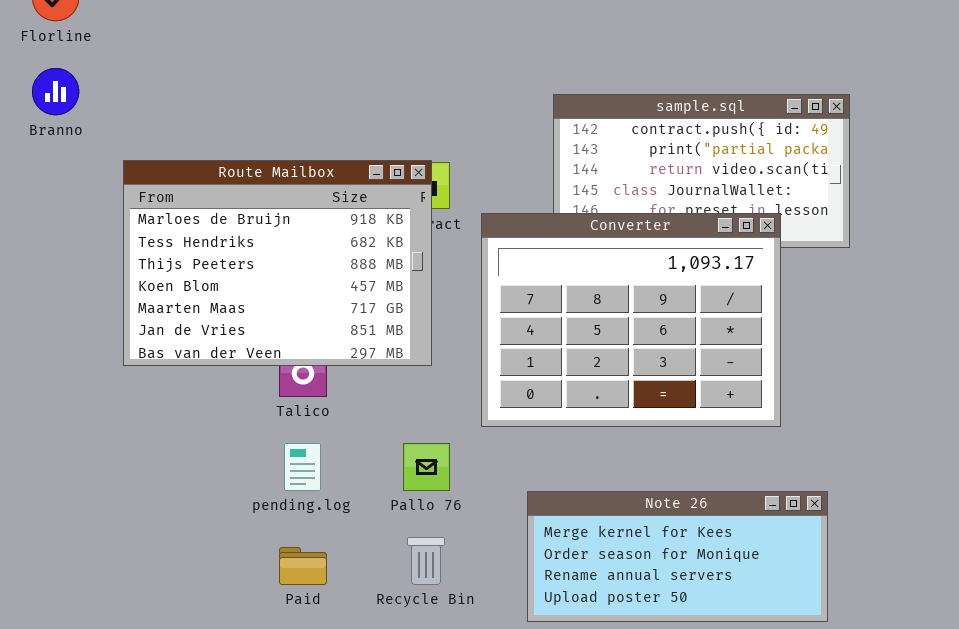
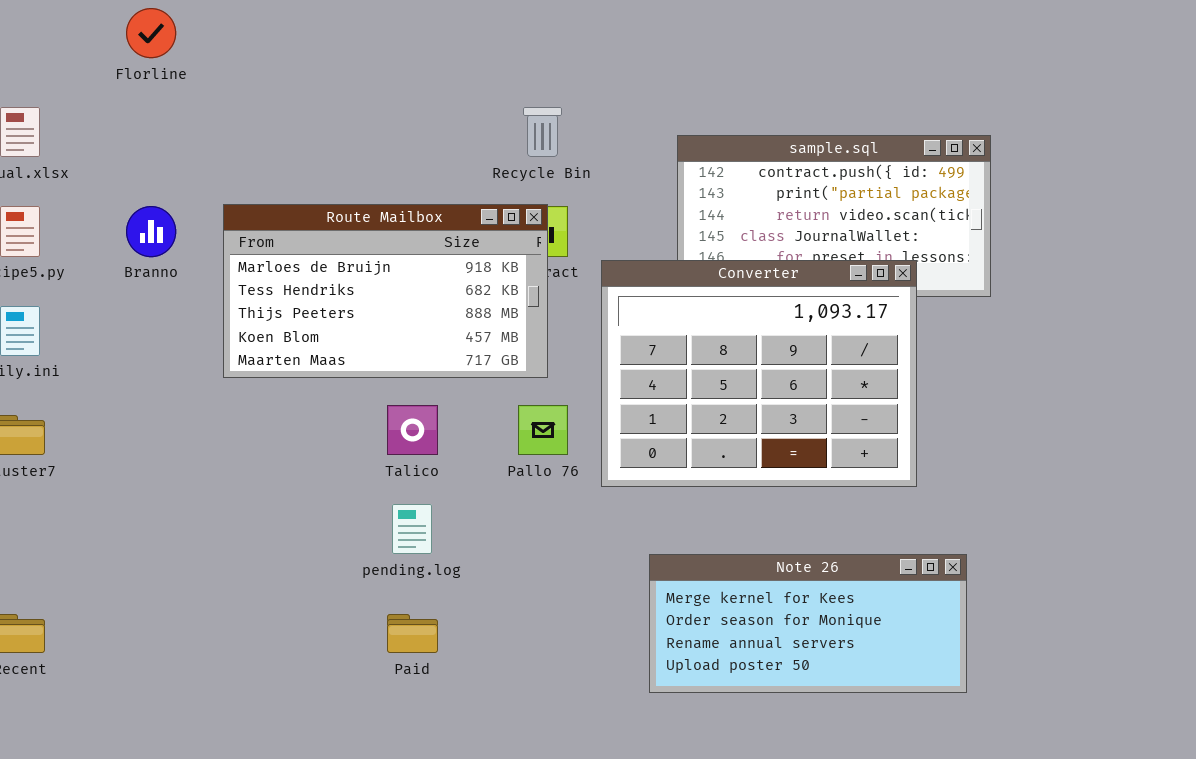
Branno: [32,68,79,115] -> [126,206,176,257], moved
Route Mailbox: [123,160,432,366] -> [223,204,548,378], resized
Pallo 76: [403,443,450,491] -> [518,405,568,455], moved
Recycle Bin: [407,537,445,585] -> [523,107,562,157], moved

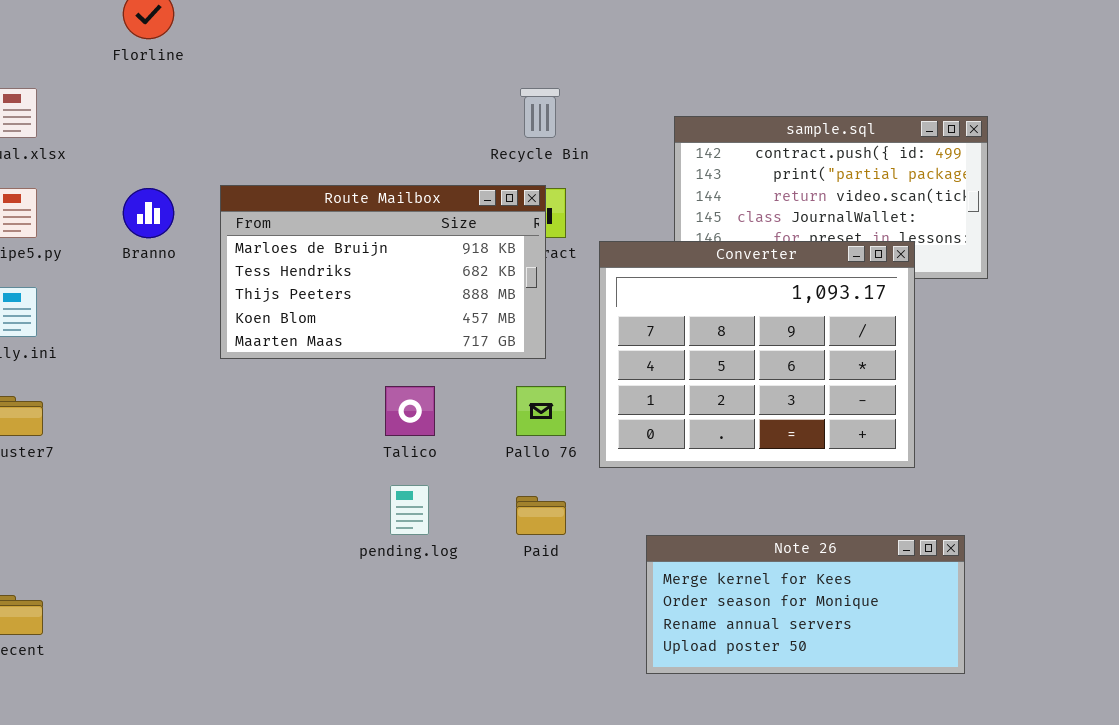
Paid: [387,614,438,653] -> [516,496,566,535], moved

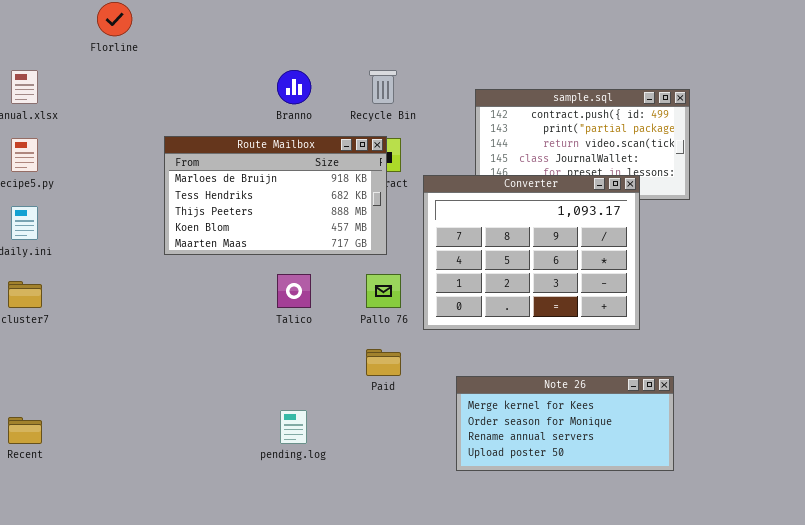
Branno: [123,188,174,238] -> [277,70,311,104], moved
pending.log: [390,485,429,535] -> [280,410,307,444], moved

